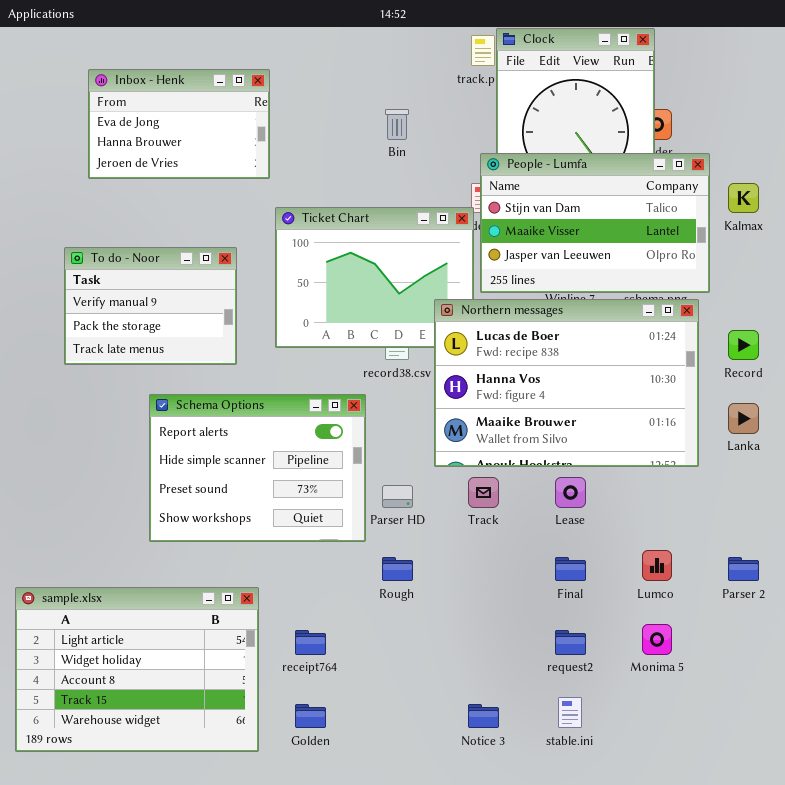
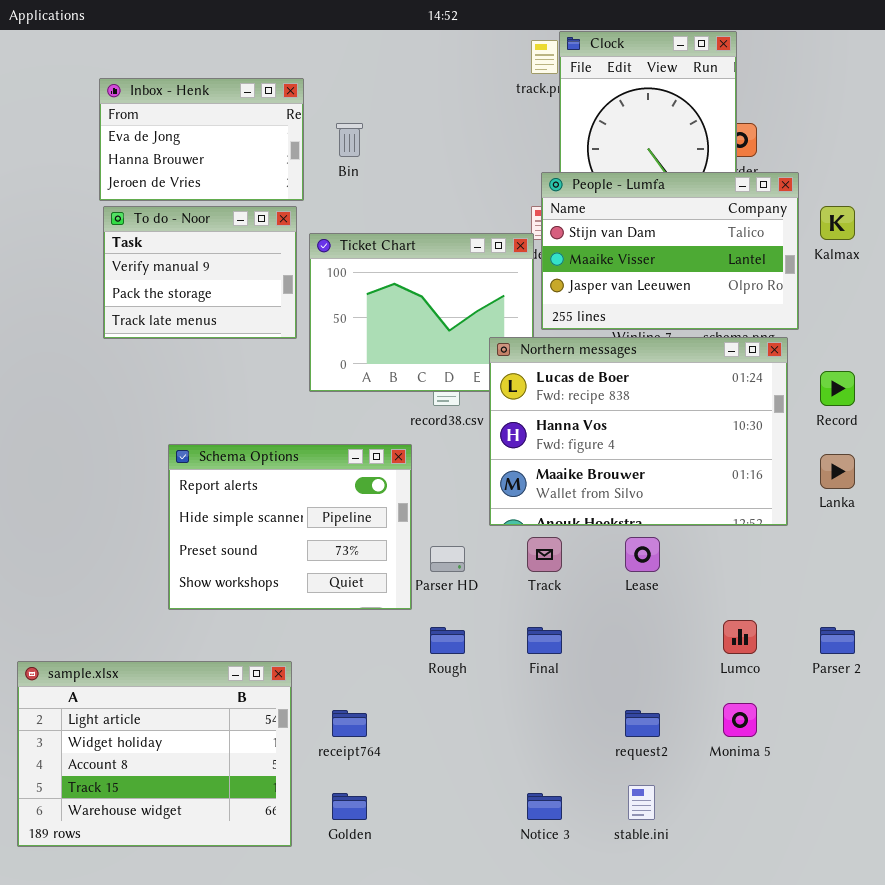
Bin: [385,109,409,140] -> [336,123,363,157], moved
To do - Noor: [64,247,237,365] -> [103,206,297,339], moved
Final: [555,557,586,581] -> [527,627,562,654], moved

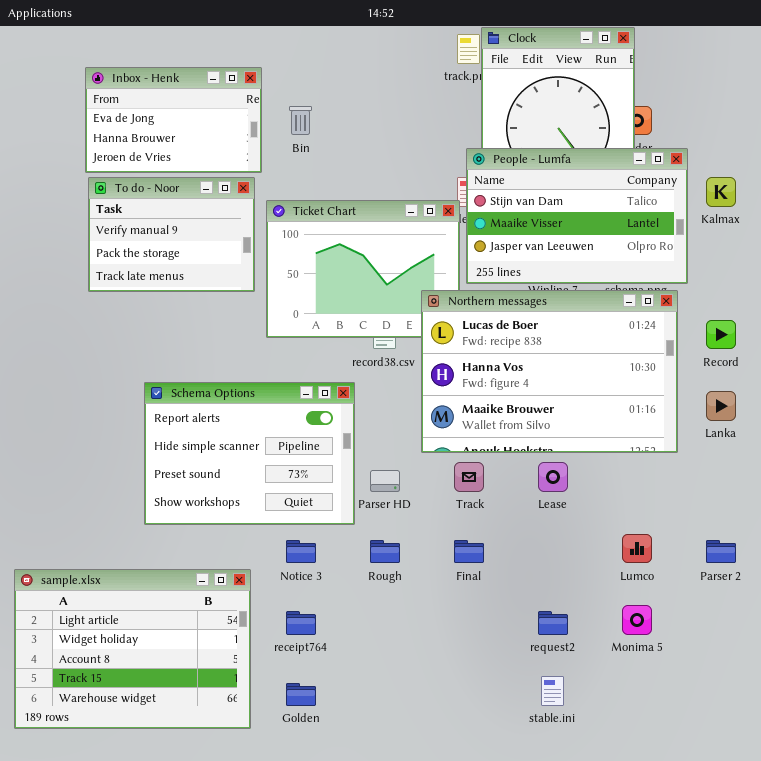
Notice 3: [527,793,562,820] -> [286,540,316,563], moved

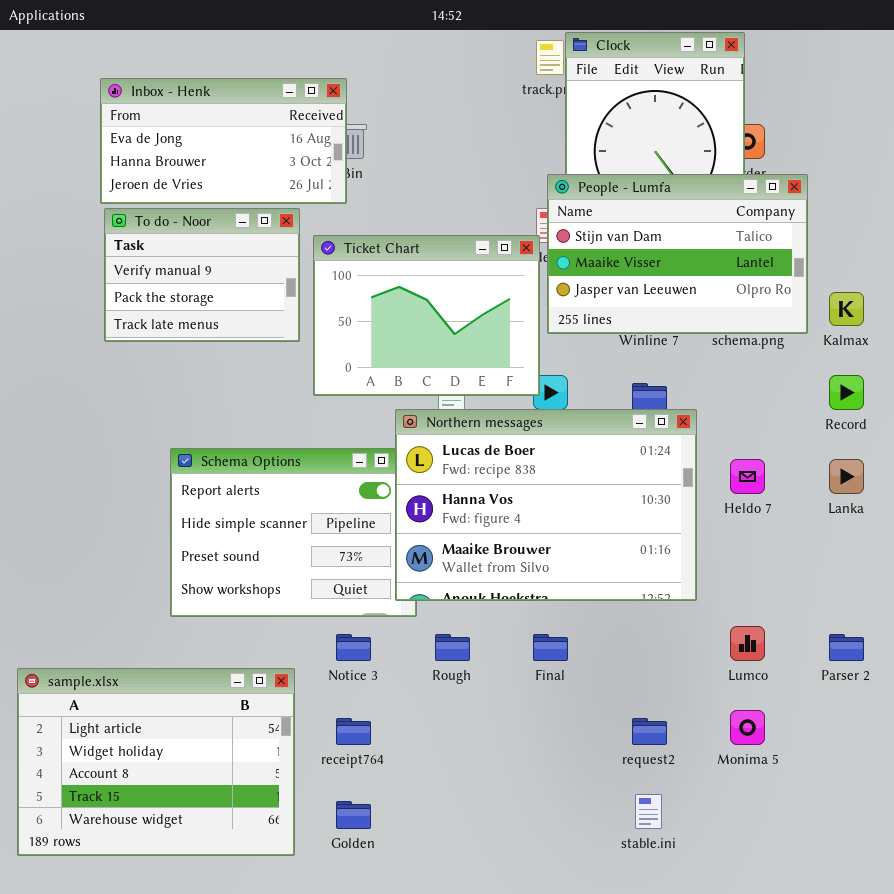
Inbox - Henk: [85,67,262,173] -> [100,78,347,204], resized
Kalmax: [706,177,736,207] -> [829,292,864,326], moved
Northern messages: [421,290,678,453] -> [395,409,697,601], moved

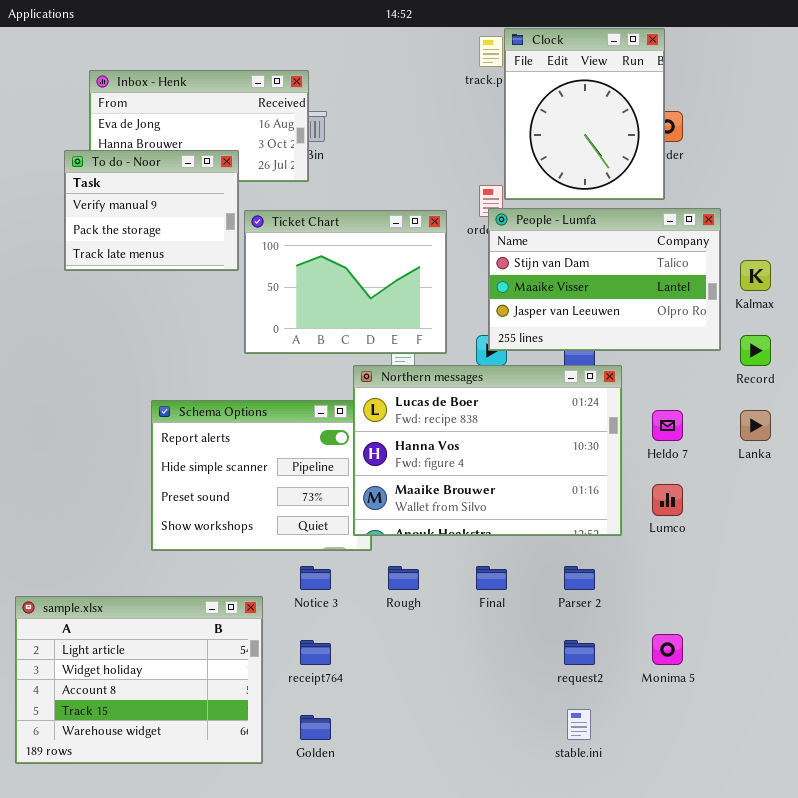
People - Lumfa: [547,174,808,334] -> [488,208,721,351], moved
To do - Noor: [104,208,300,342] -> [64,150,239,271], moved
Ticket Chart: [313,235,540,396] -> [244,210,447,354], moved
Lumco: [730,626,765,661] -> [652,484,683,516], moved
Parser 2: [829,634,864,661] -> [564,566,595,590], moved

